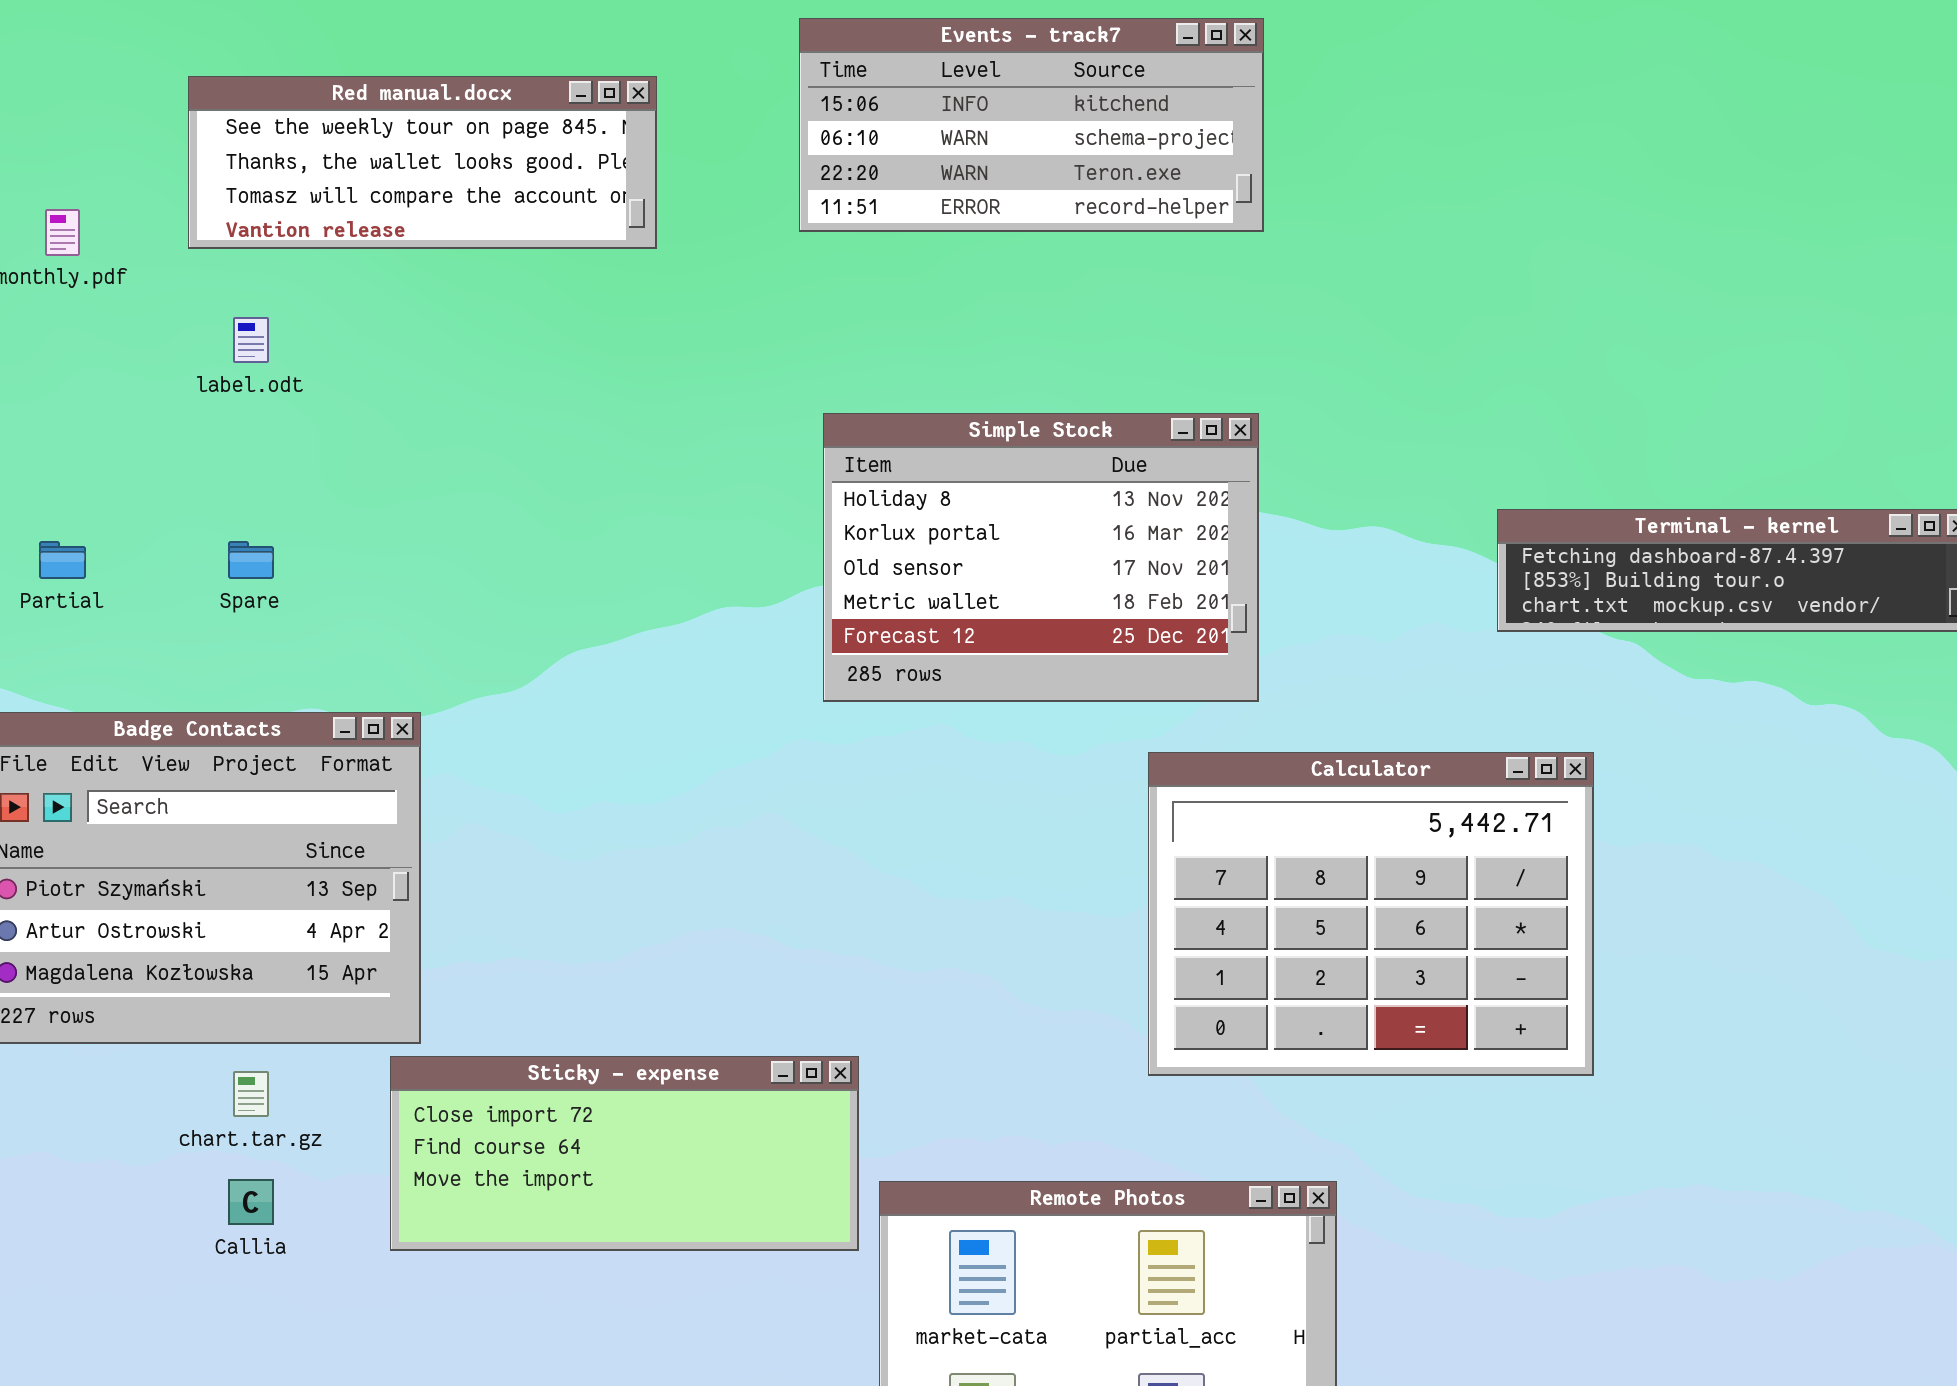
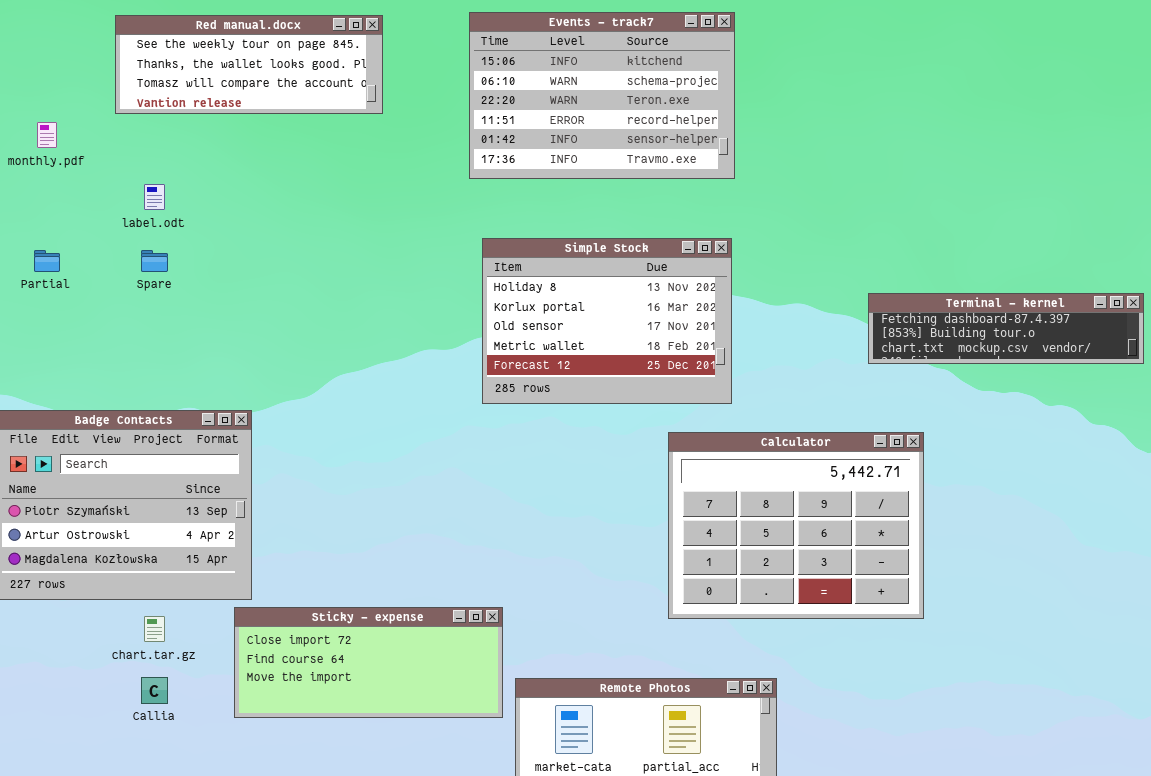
Events - track7: [799,18,1264,232] -> [469,12,735,179], resized
Red manual.docx: [188,76,657,249] -> [115,15,383,114], moved
Partial: [39,541,86,579] -> [34,250,60,272], moved
Spare: [228,541,274,579] -> [141,250,168,272], moved

